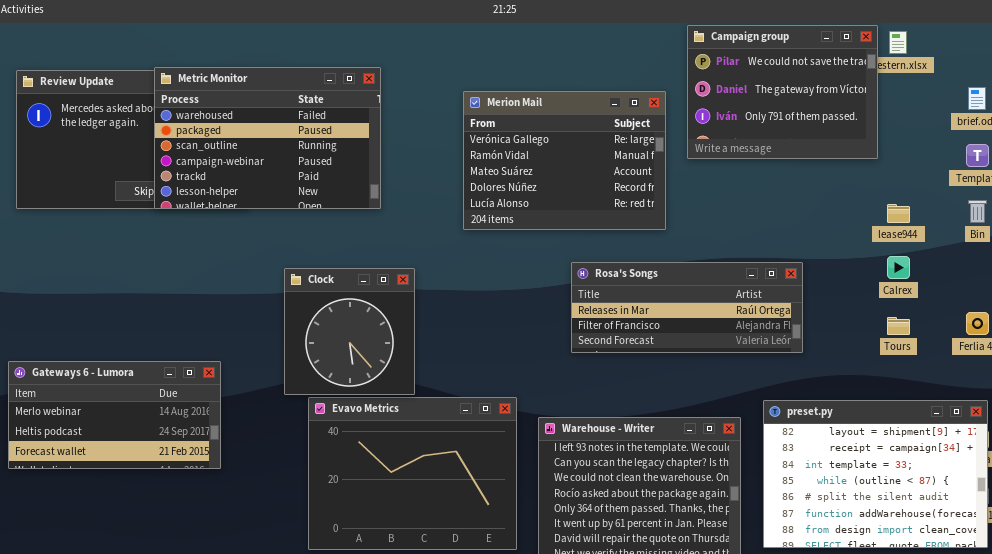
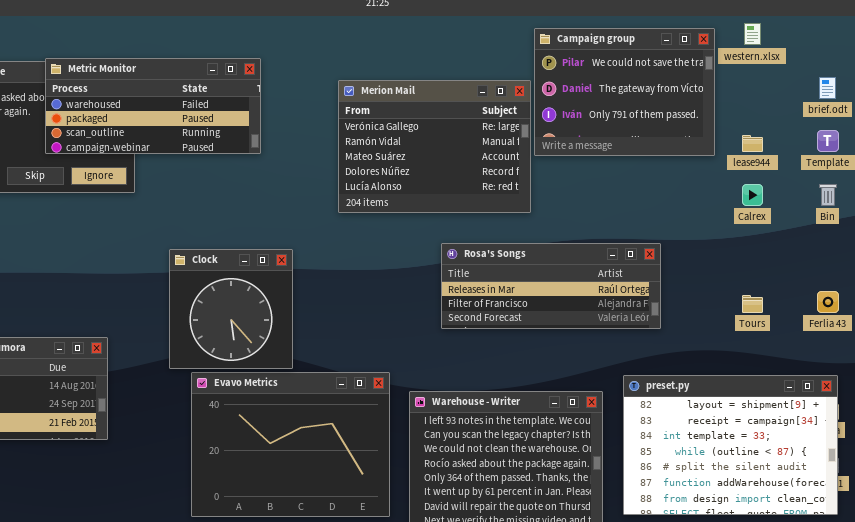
Campaign group: [687,25,878,159] -> [534,28,715,156], moved
Metric Monitor: [154,67,381,209] -> [45,58,261,154], resized
lease944: [887,204,910,223] -> [742,135,763,152], moved
Calrex: [887,256,910,279] -> [742,184,763,206], moved

